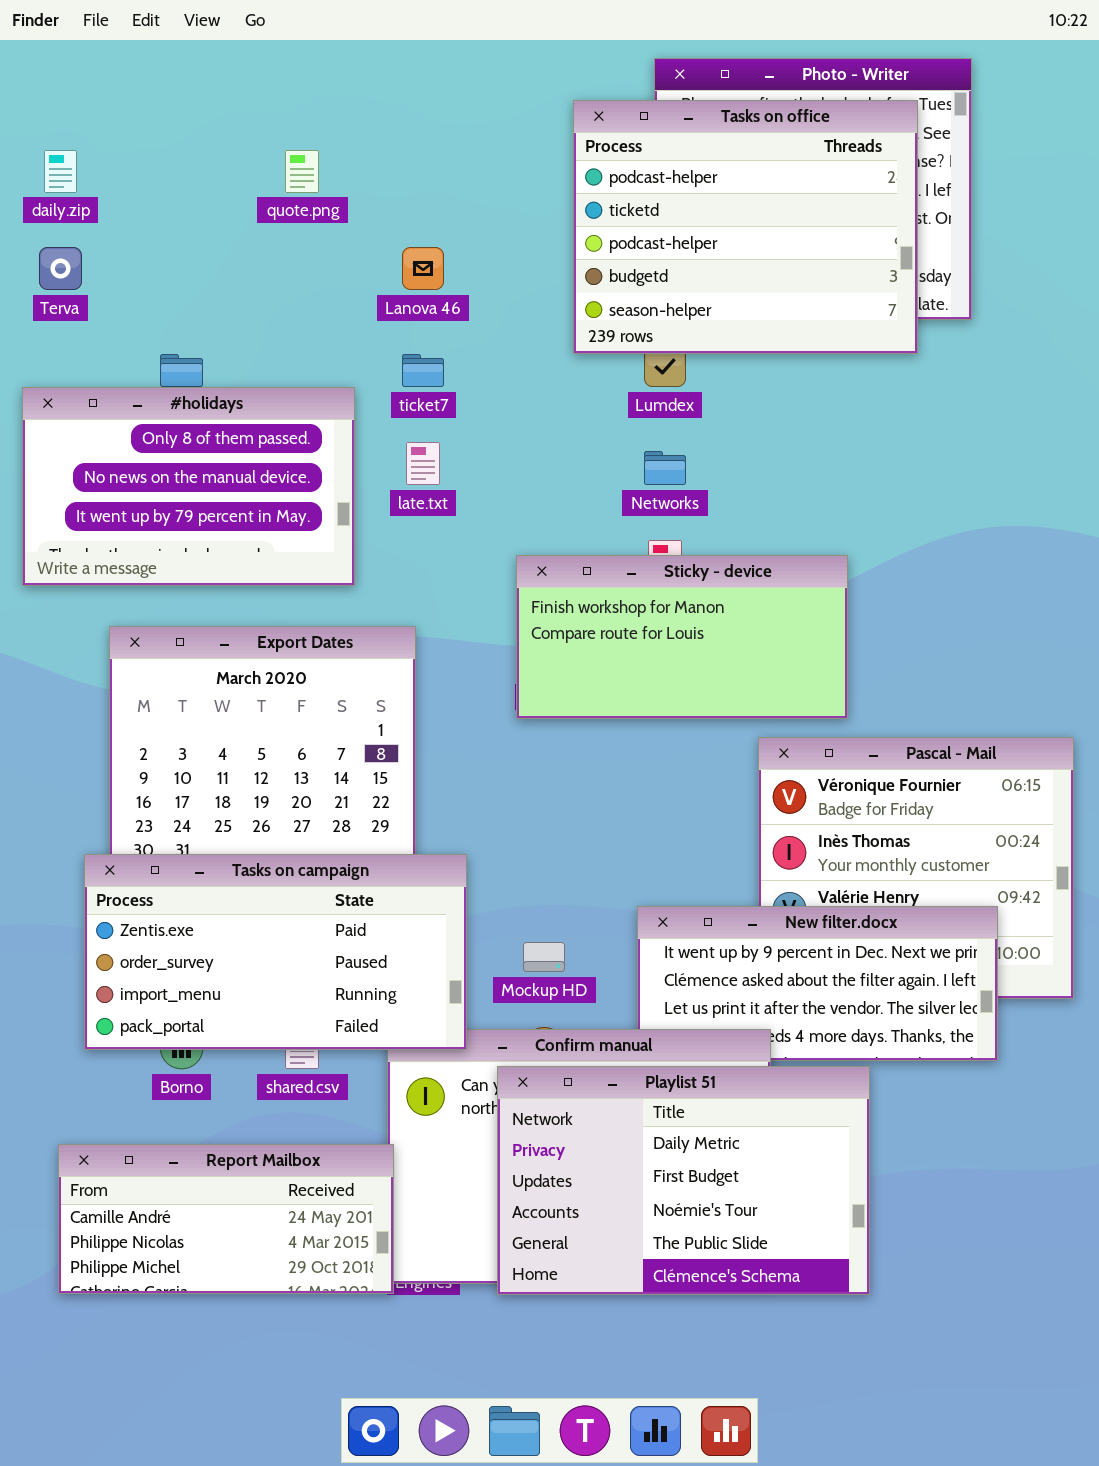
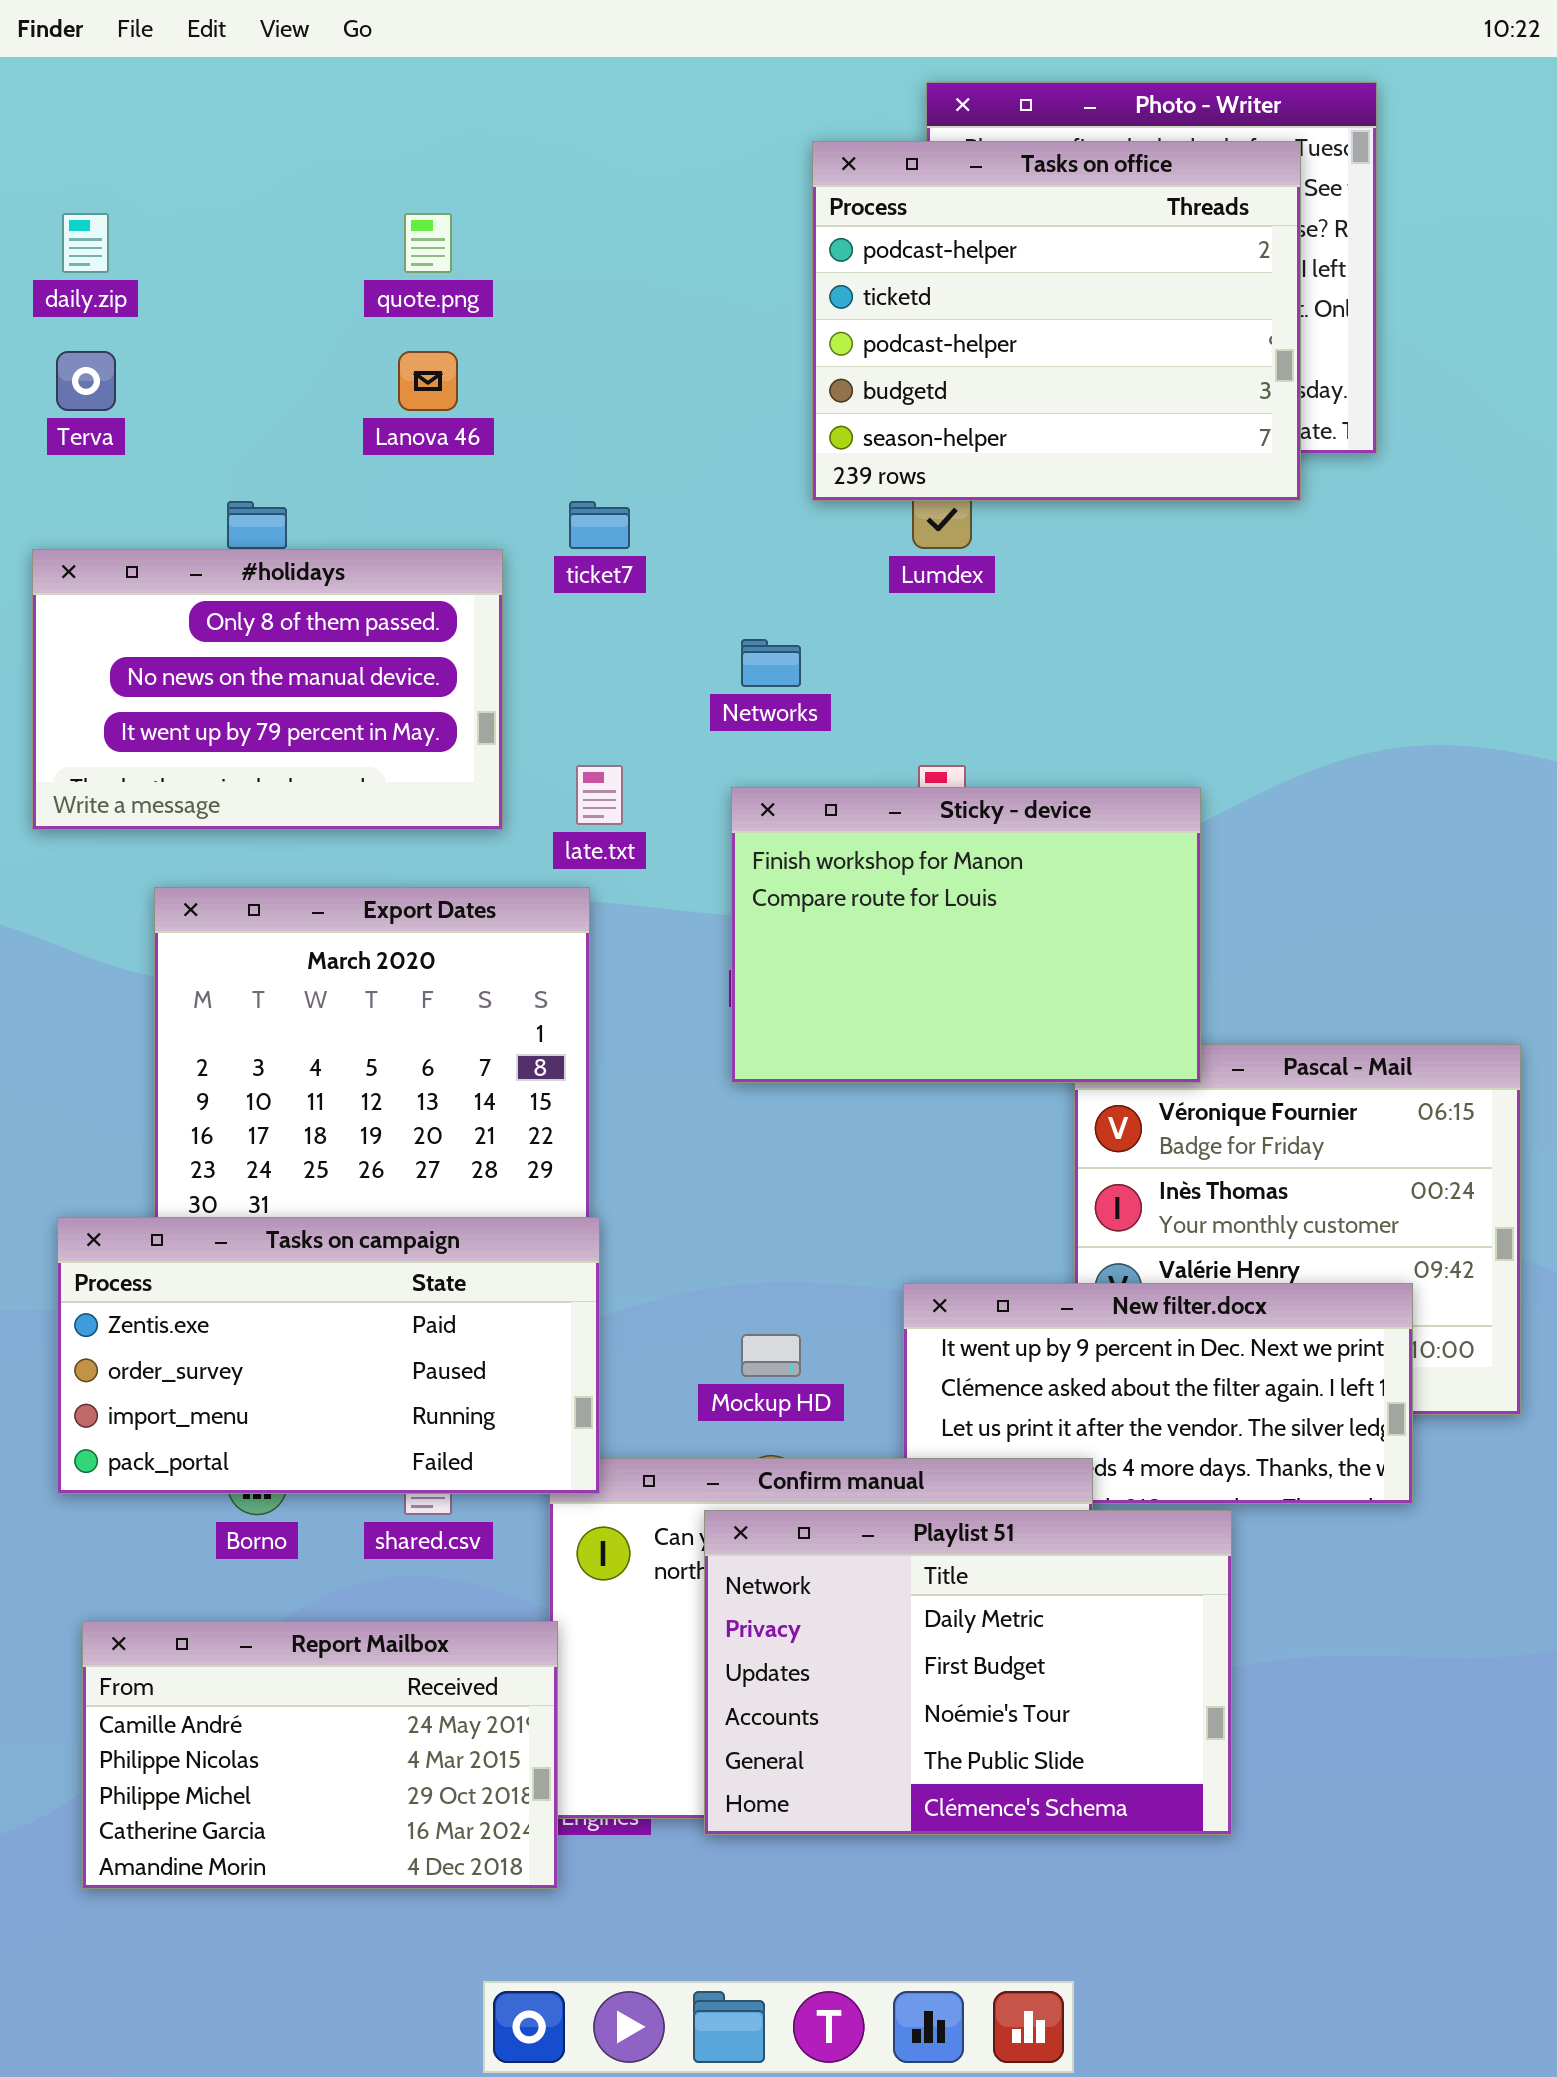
Lanova 46: [402,247,444,290] -> [398,351,458,411], moved
late.txt: [406,442,440,485] -> [576,765,623,825], moved
Networks: [644,451,686,485] -> [741,639,801,687], moved
Sticky - device: [516,555,848,719] -> [731,787,1201,1083], resized
Tasks on campaign: [84,854,467,1050] -> [57,1217,600,1494], moved
Report Mailbox: [58,1144,394,1294] -> [82,1621,558,1889], resized

